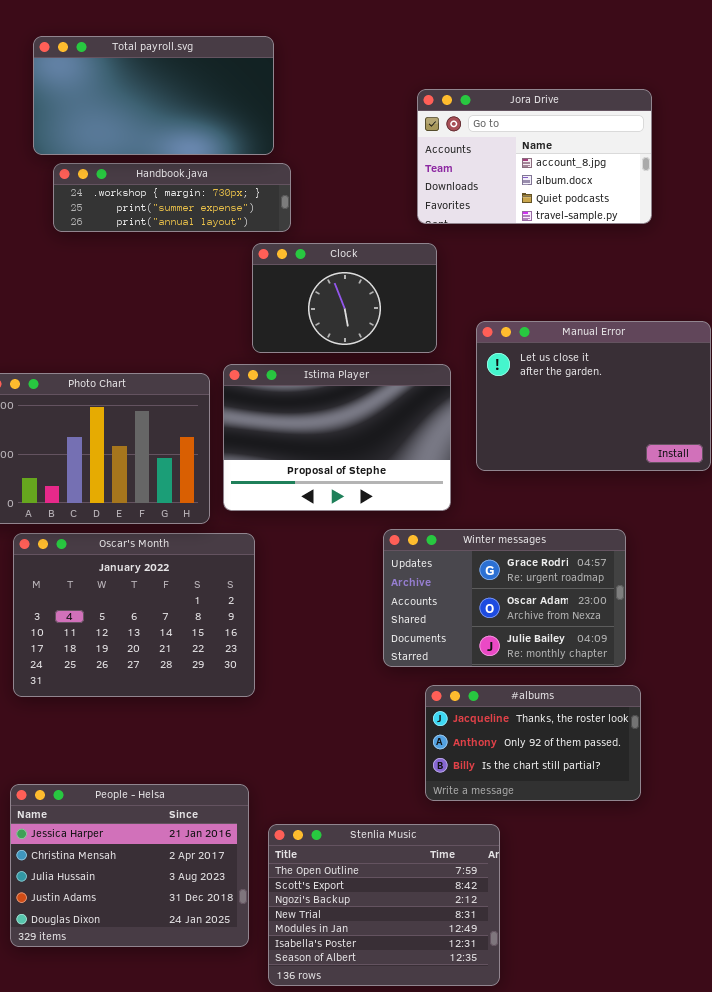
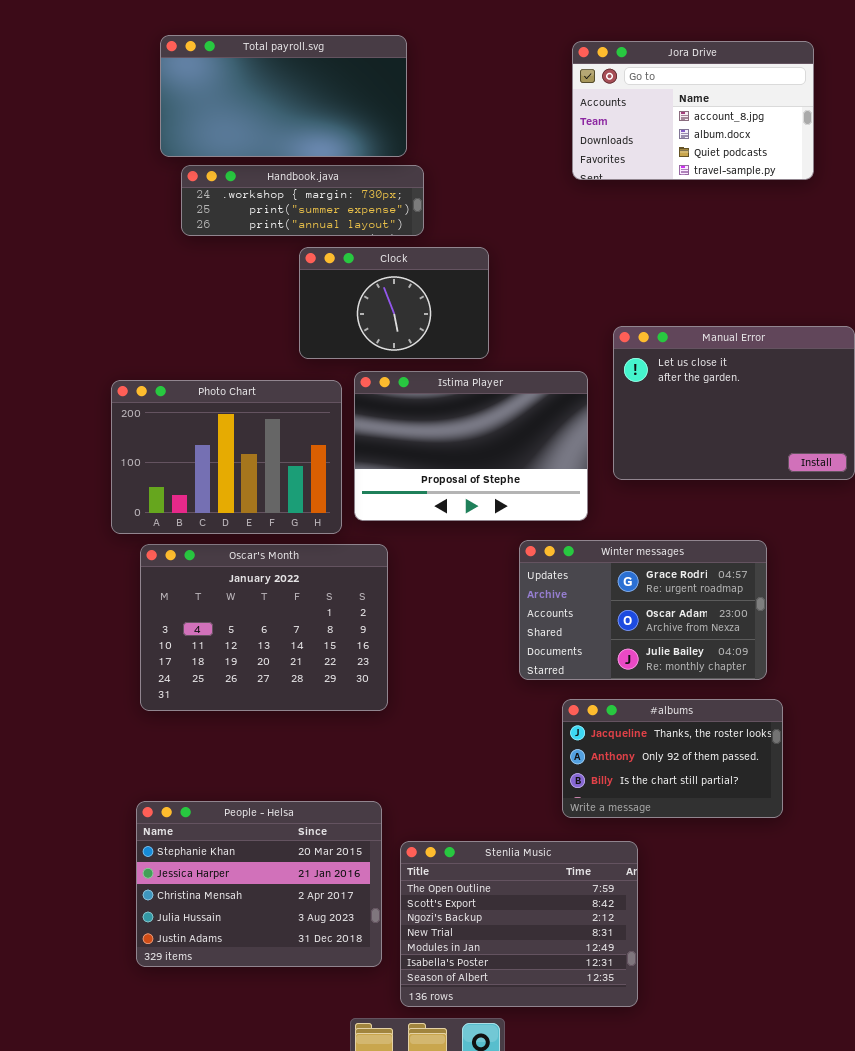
Jora Drive: [417,89,652,224] -> [572,41,814,180], moved
Clock: [252,243,437,353] -> [299,247,489,359], moved
People - Helsa: [10,784,249,947] -> [136,801,382,967], scrolled up 1 row

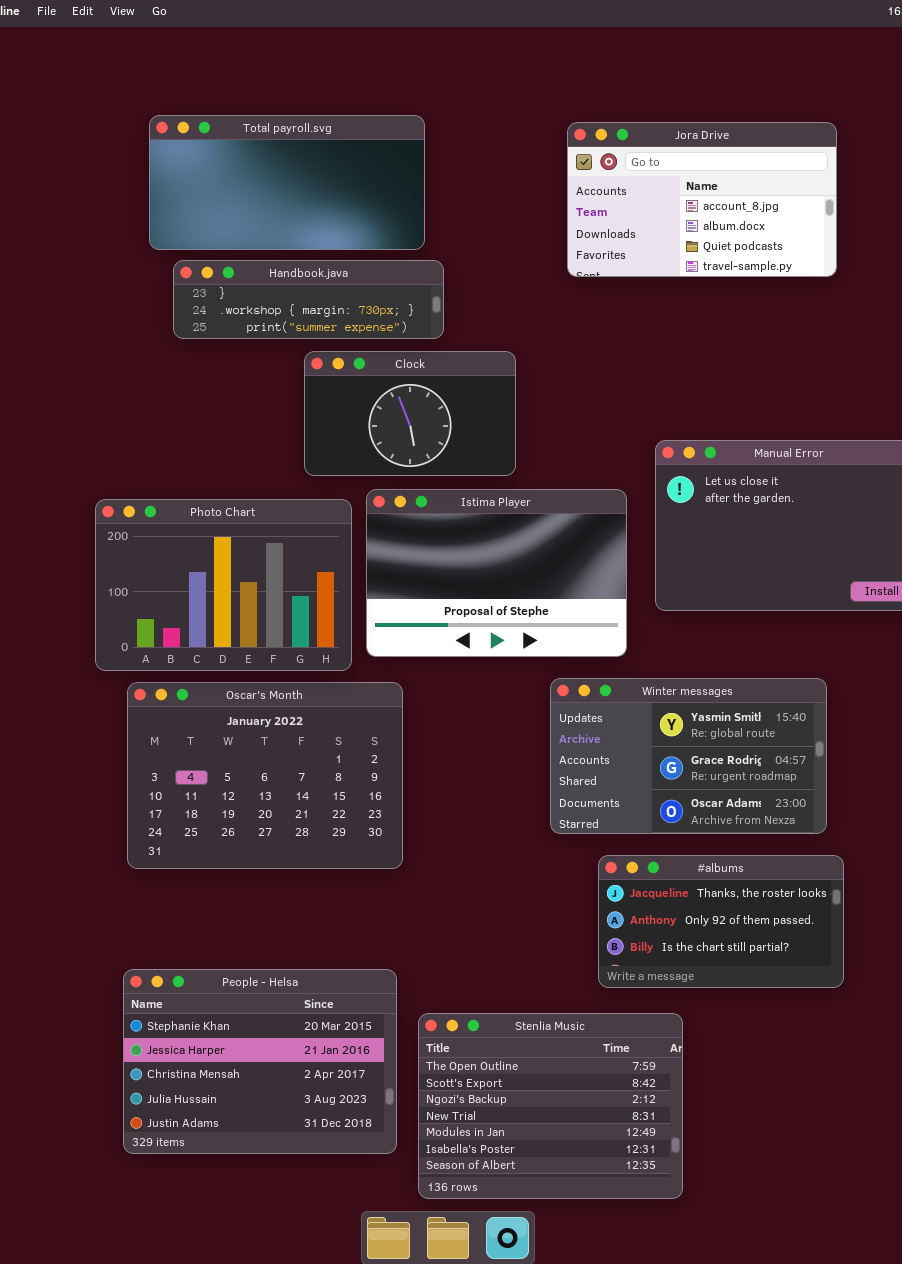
Jora Drive: [572,41,814,180] -> [567,122,837,277], moved
Handbook.java: [181,165,424,236] -> [173,260,444,339], scrolled up 1 row
Winter messages: [519,540,767,680] -> [550,678,827,834], scrolled up 1 row

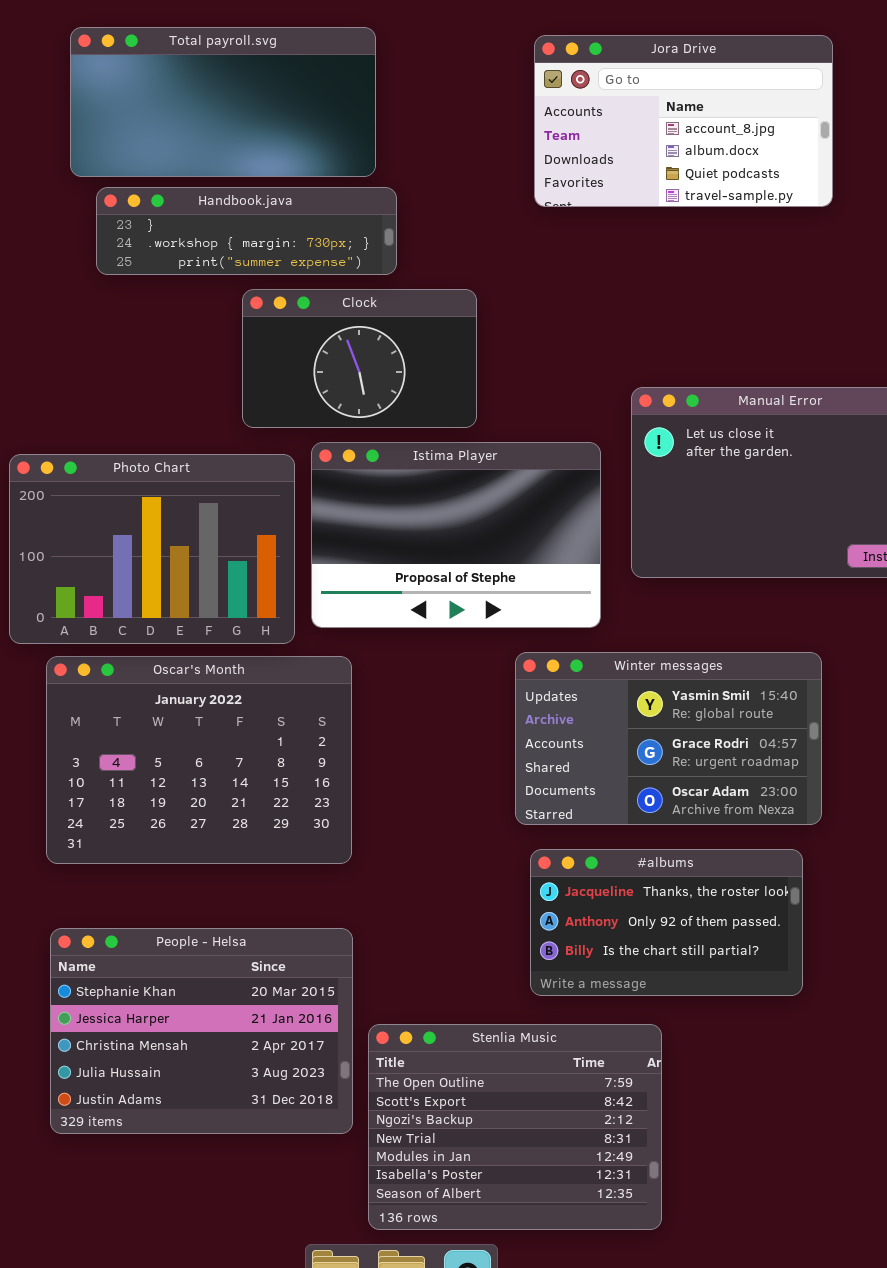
#albums: [598,855,844,988] -> [530,849,803,996], moved
People - Helsa: [123,969,397,1154] -> [50,928,353,1134], moved

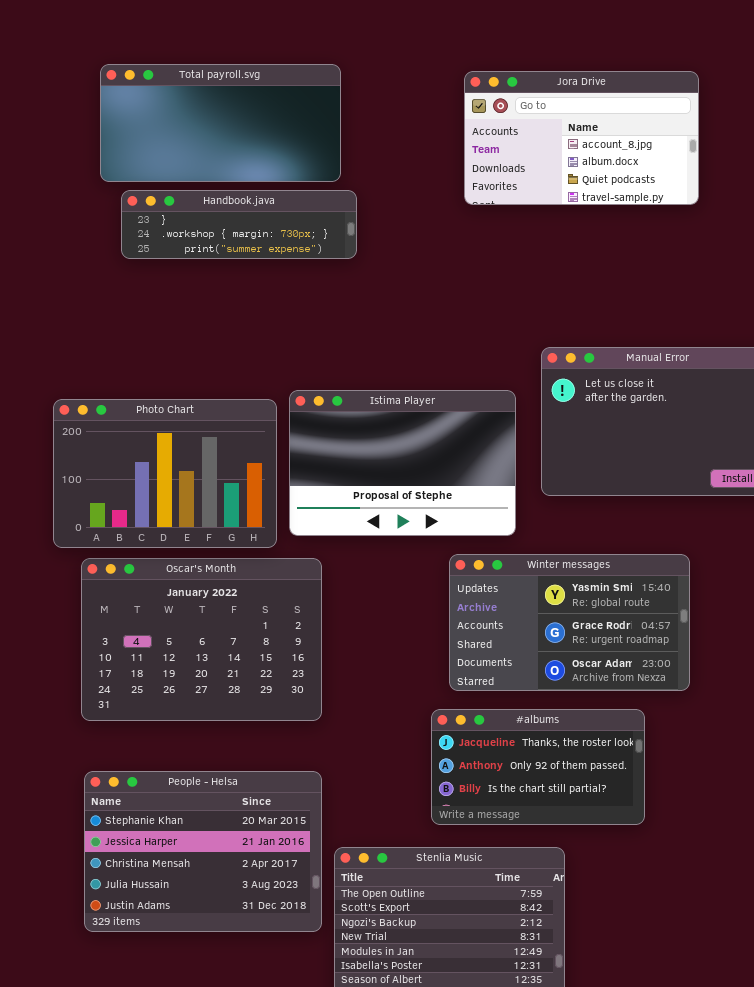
Clock: [242,289,477,428] -> none, closed
#albums: [530,849,803,996] -> [431,709,645,825], moved

